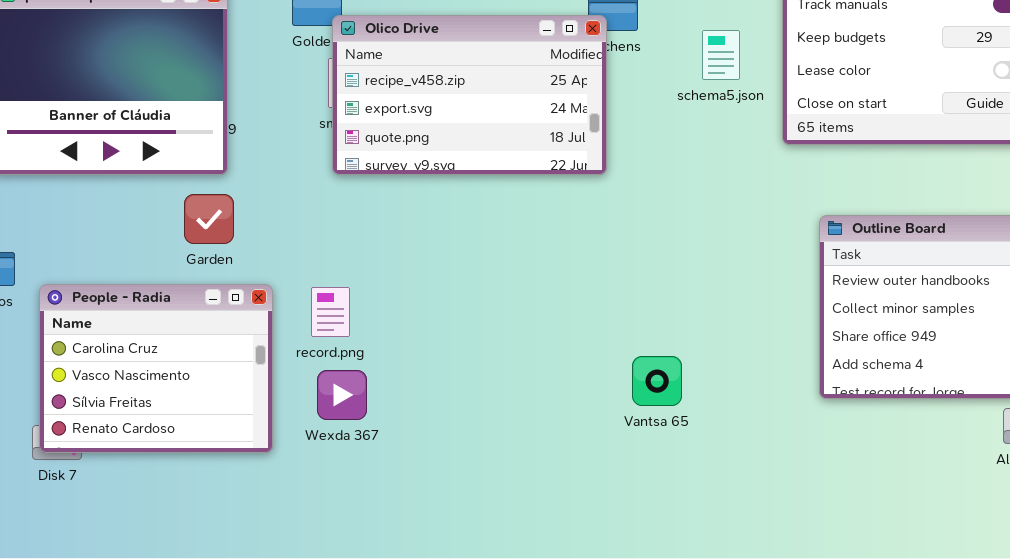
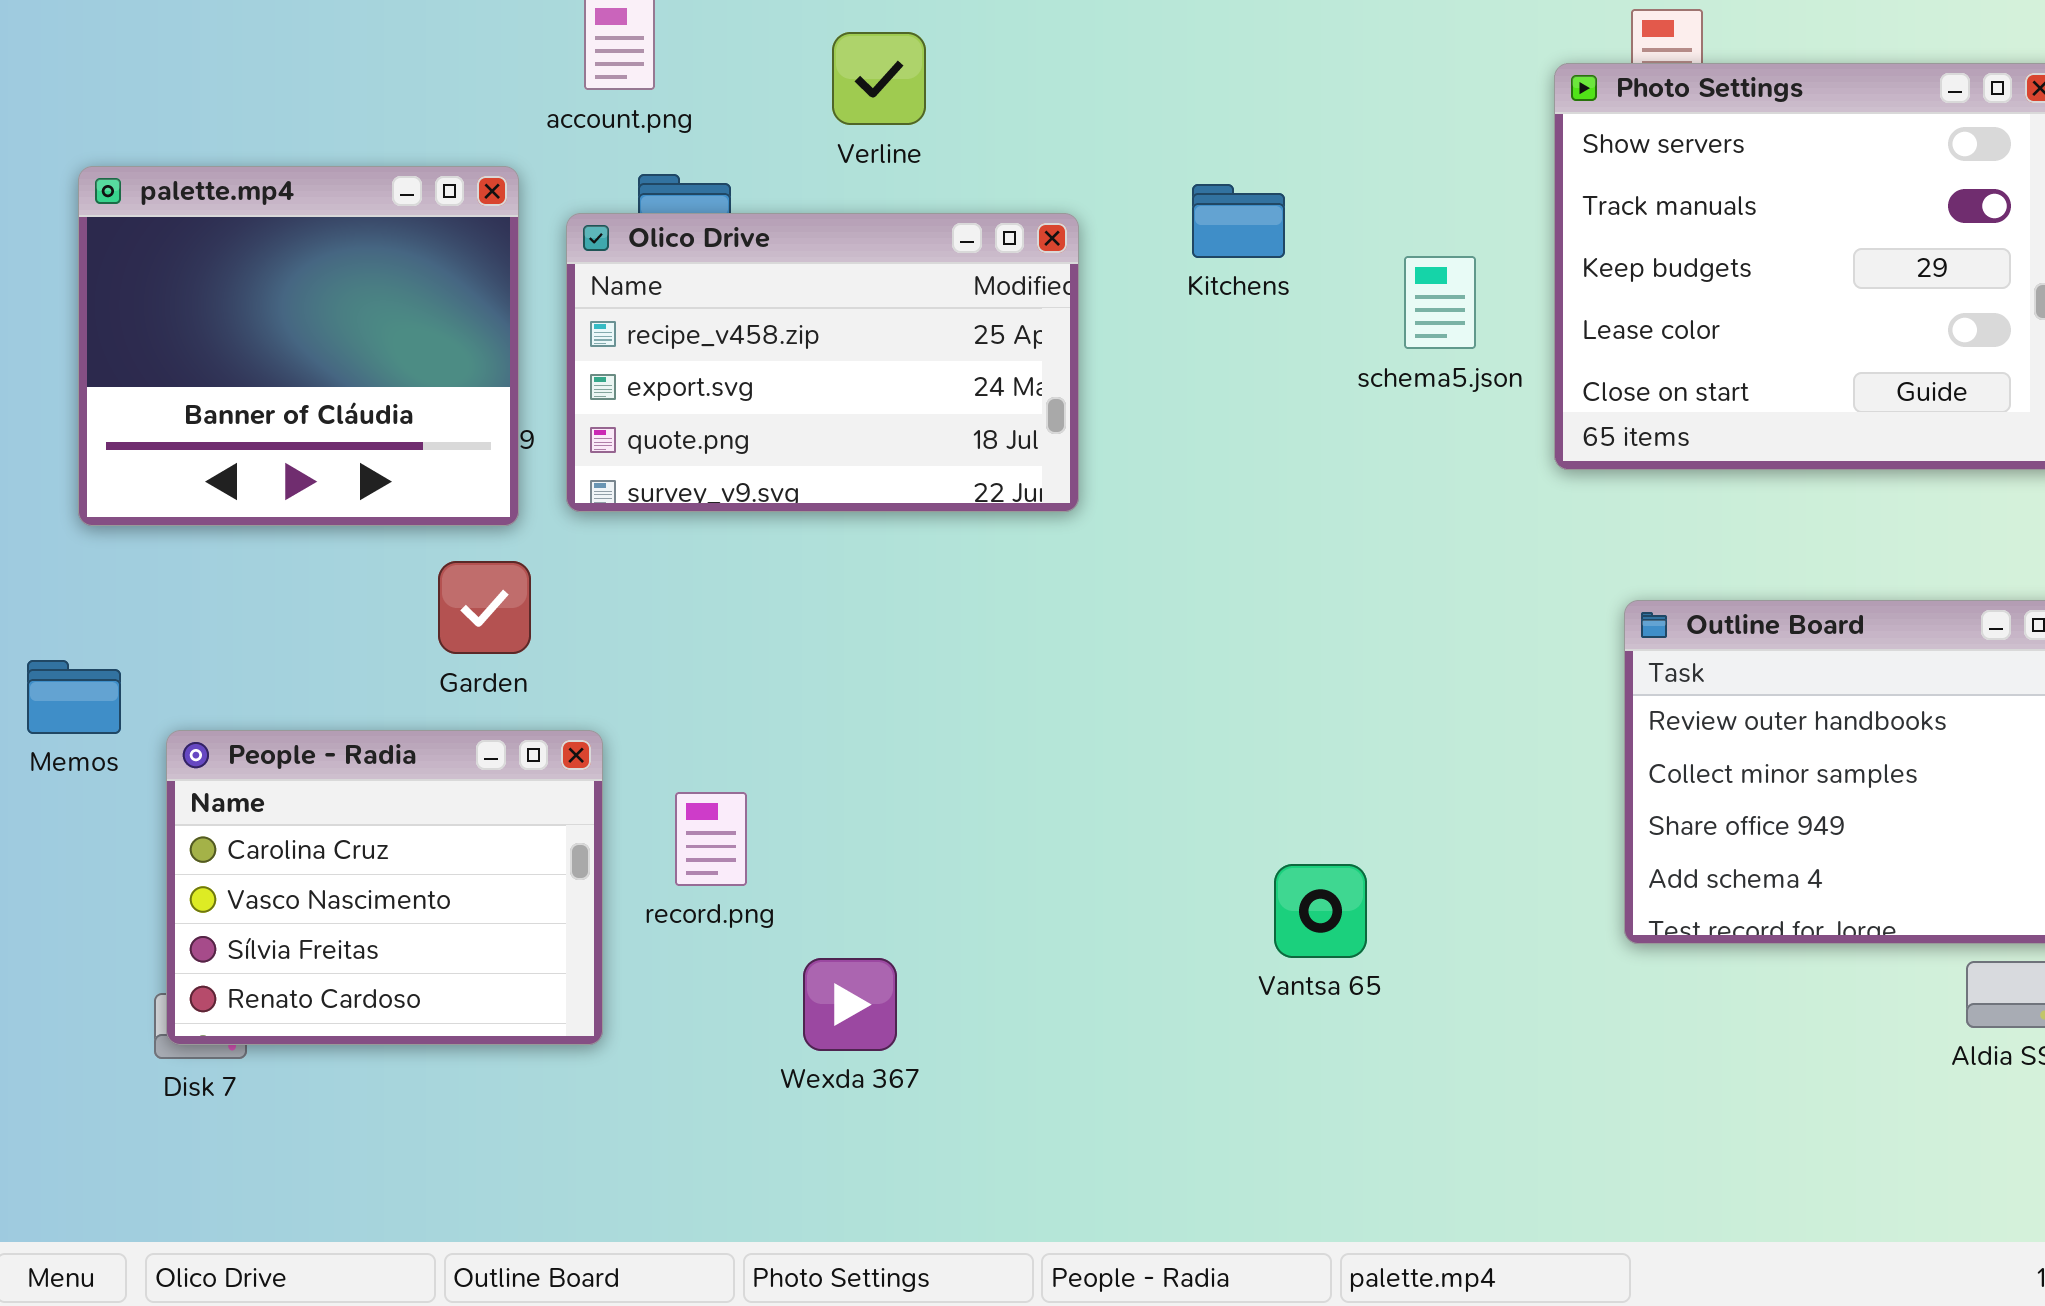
Olico Drive: [332,15,607,175] -> [566,213,1079,512], moved
record.png: [311,287,350,337] -> [675,792,747,886], moved
Wexda 367: [317,370,367,420] -> [803,958,897,1051], moved

